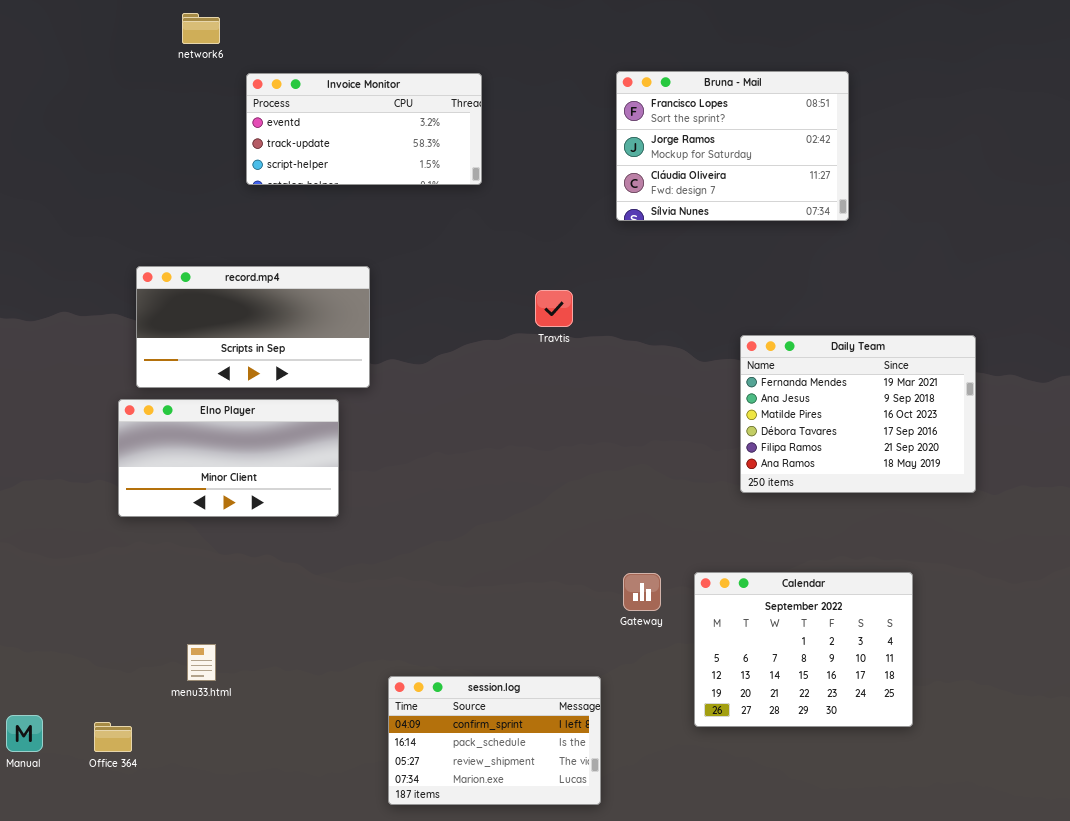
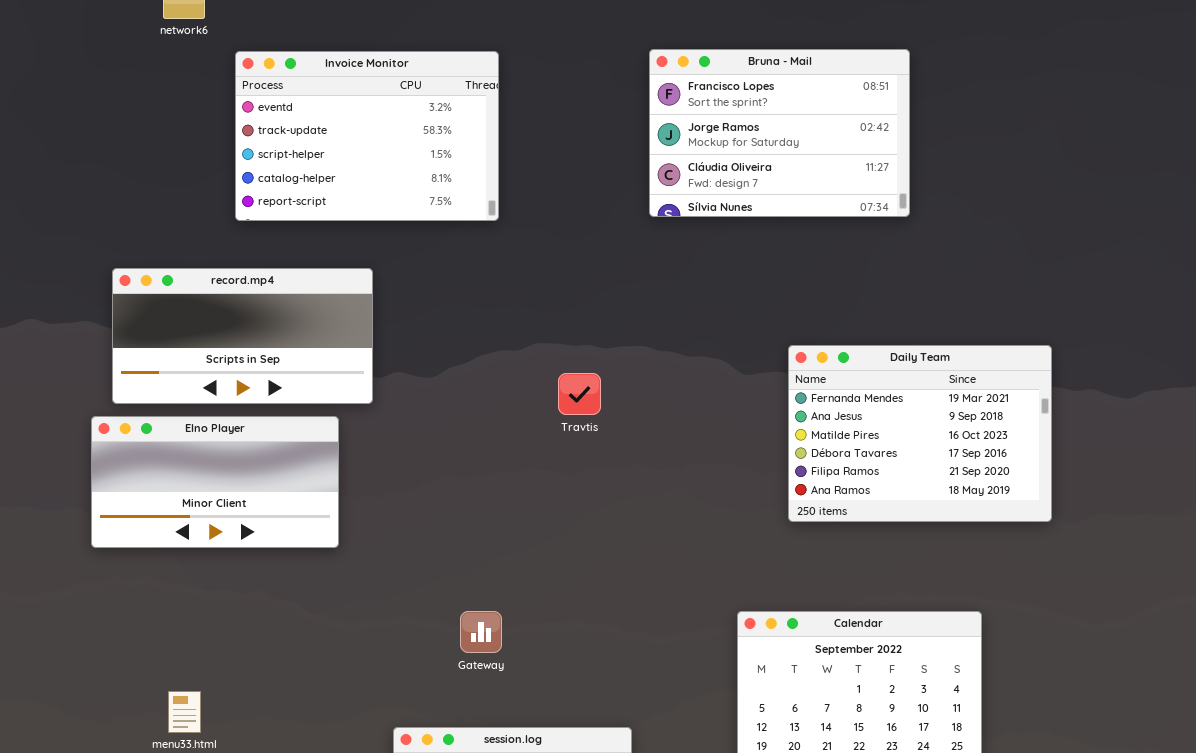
Invoice Monitor: [246,73,482,185] -> [235,51,499,221], resized
Travtis: [535,290,573,327] -> [558,373,601,415], moved
Gateway: [623,573,661,611] -> [460,611,502,653], moved

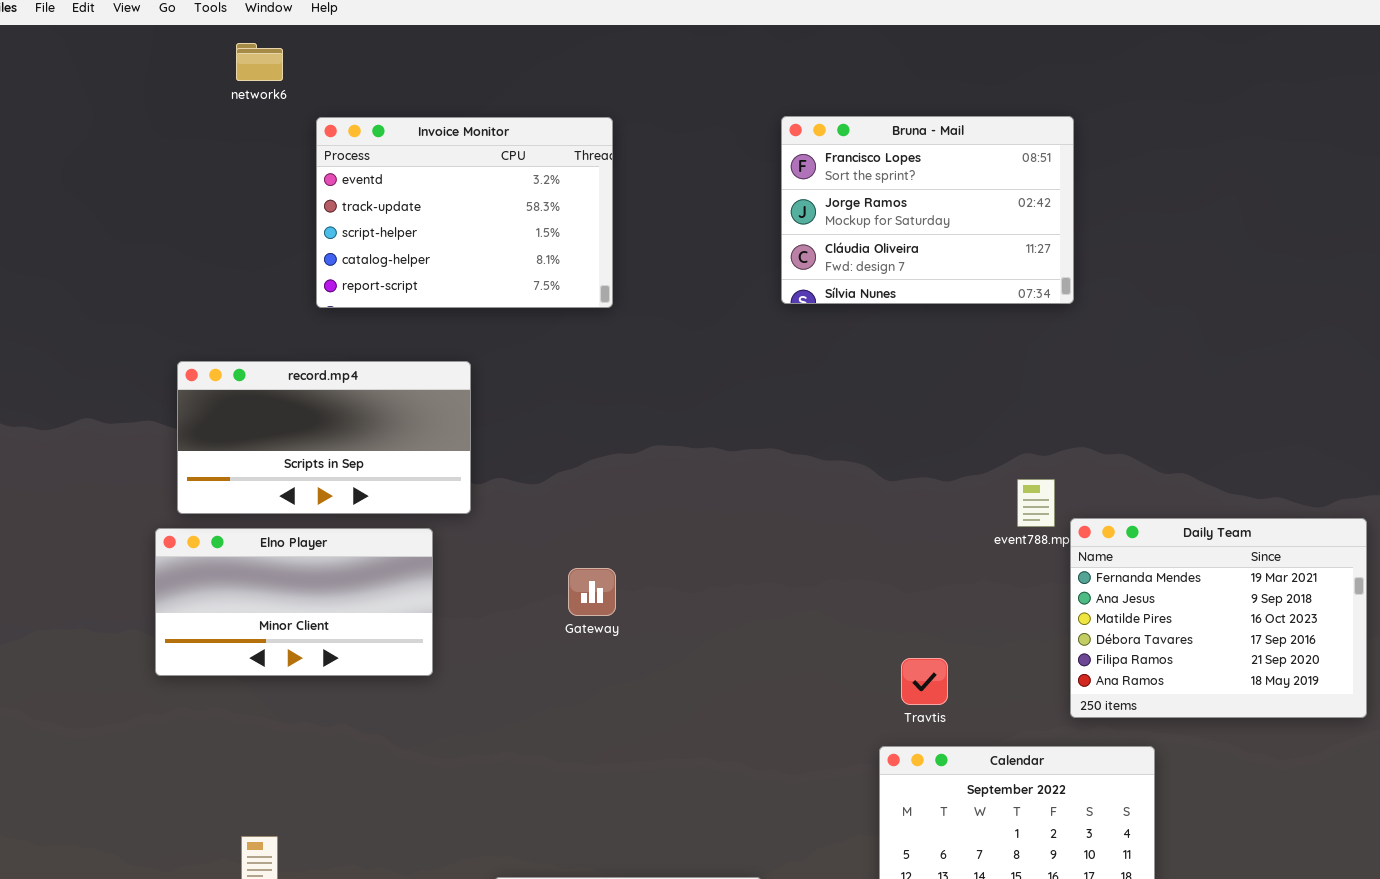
Daily Team: [788,345,1052,522] -> [1070,518,1367,718], moved
Travtis: [558,373,601,415] -> [901,658,948,705], moved
Gateway: [460,611,502,653] -> [568,568,616,616], moved

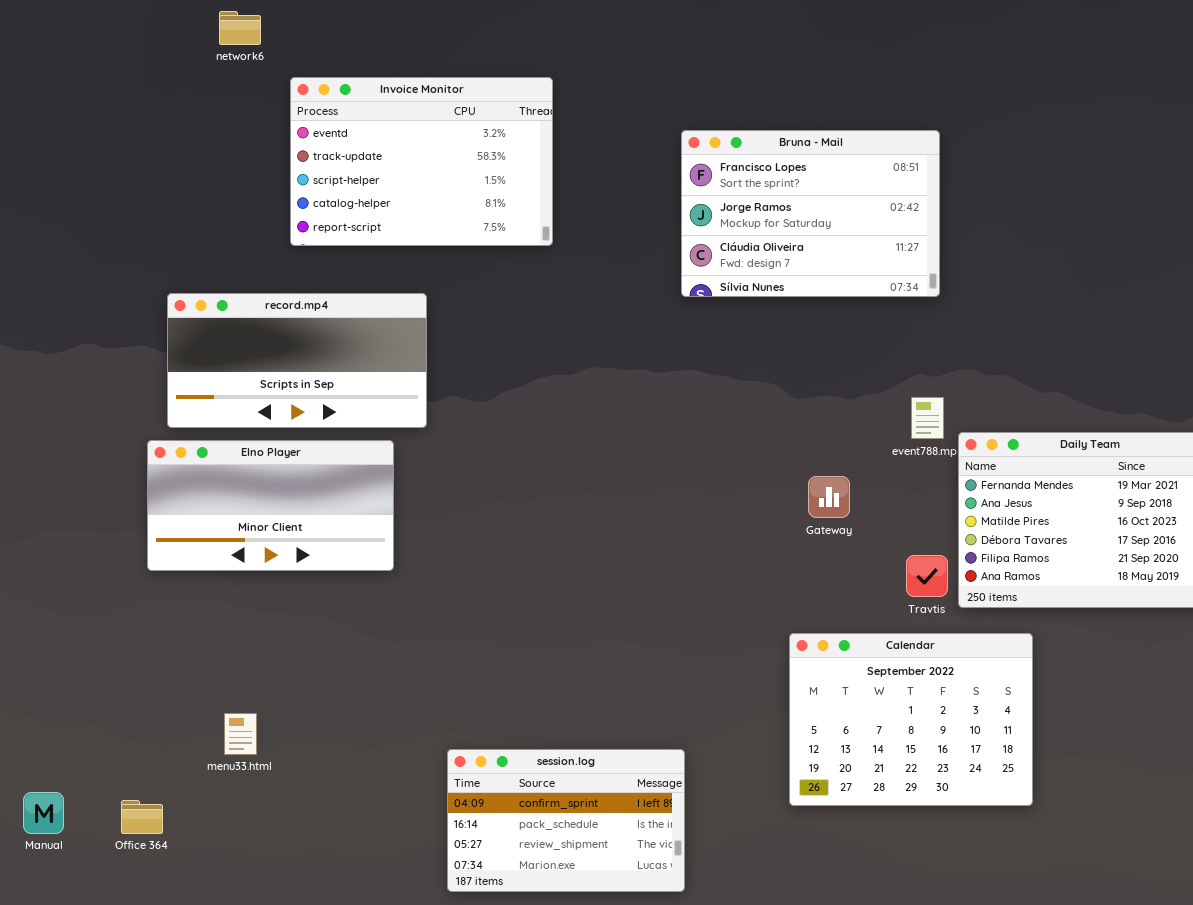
Bruna - Mail: [781,116,1074,304] -> [681,130,940,297], moved
Gateway: [568,568,616,616] -> [808,476,850,518], moved
Travtis: [901,658,948,705] -> [906,555,948,597], moved

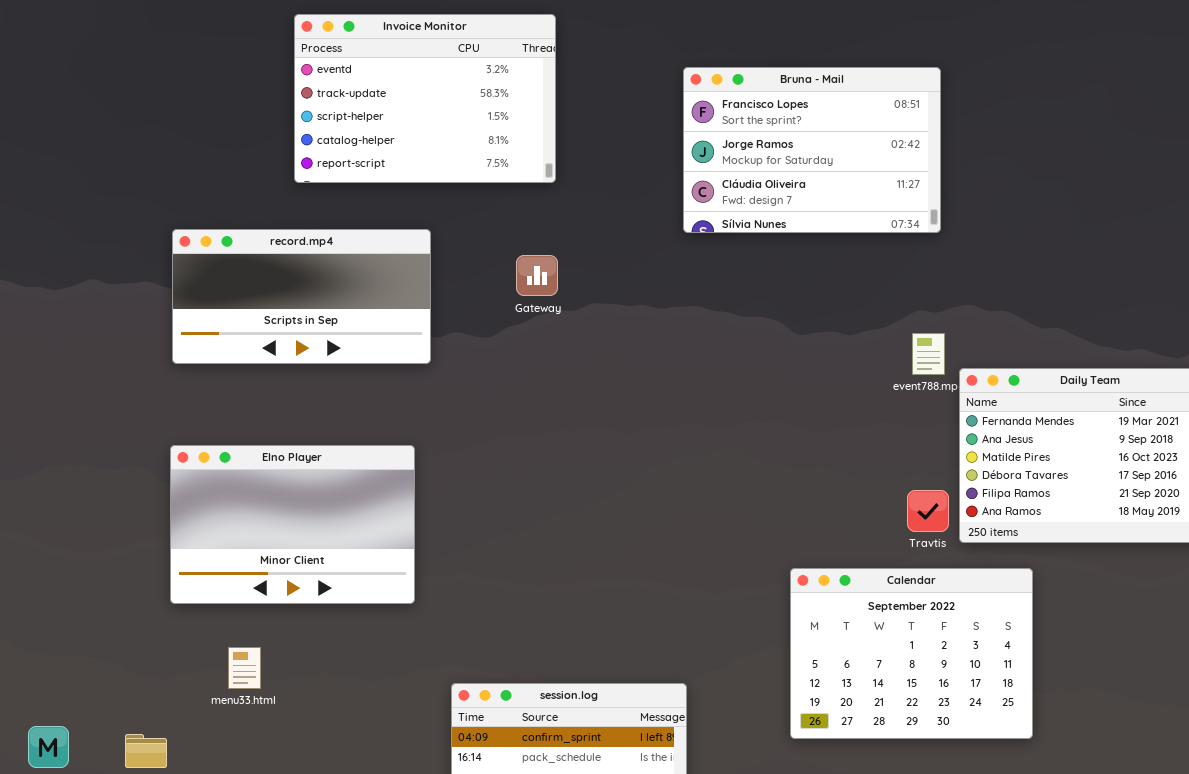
Elno Player: [147,440,394,571] -> [170,445,415,604], moved, resized
Gateway: [808,476,850,518] -> [516,255,558,296], moved

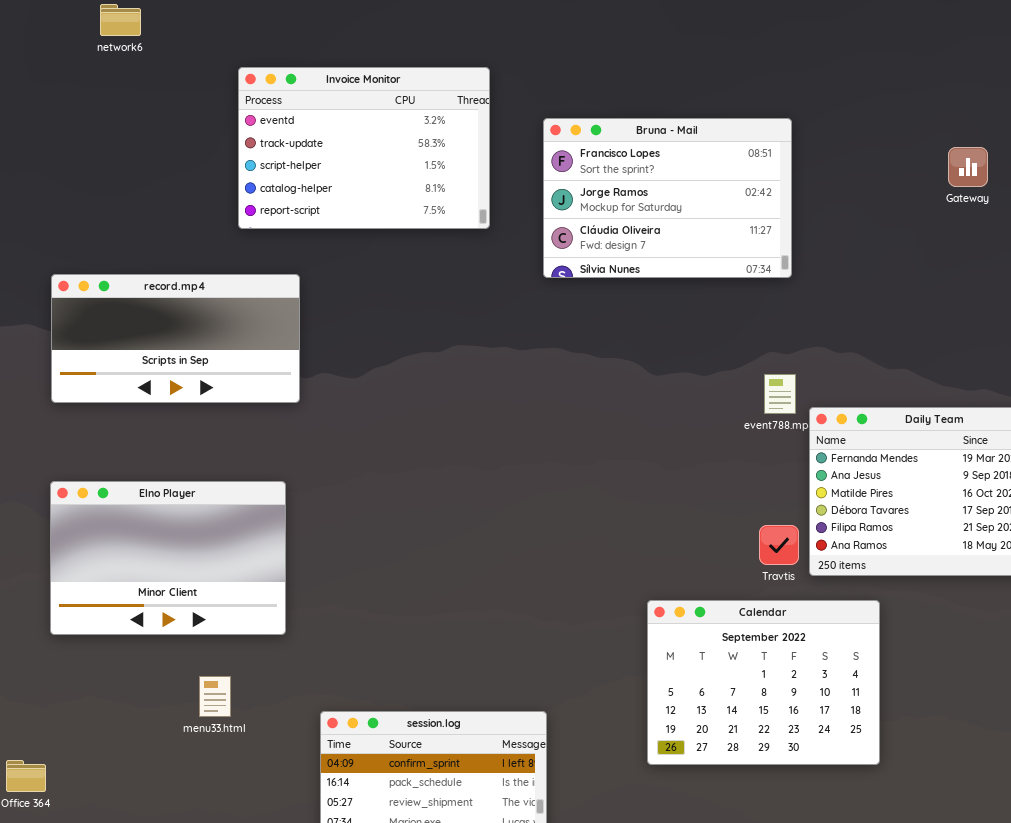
Invoice Monitor: [294,14,556,183] -> [238,67,490,229], moved
Gateway: [516,255,558,296] -> [948,147,988,187], moved
menu33.html: [228,647,261,689] -> [199,676,231,717], moved

